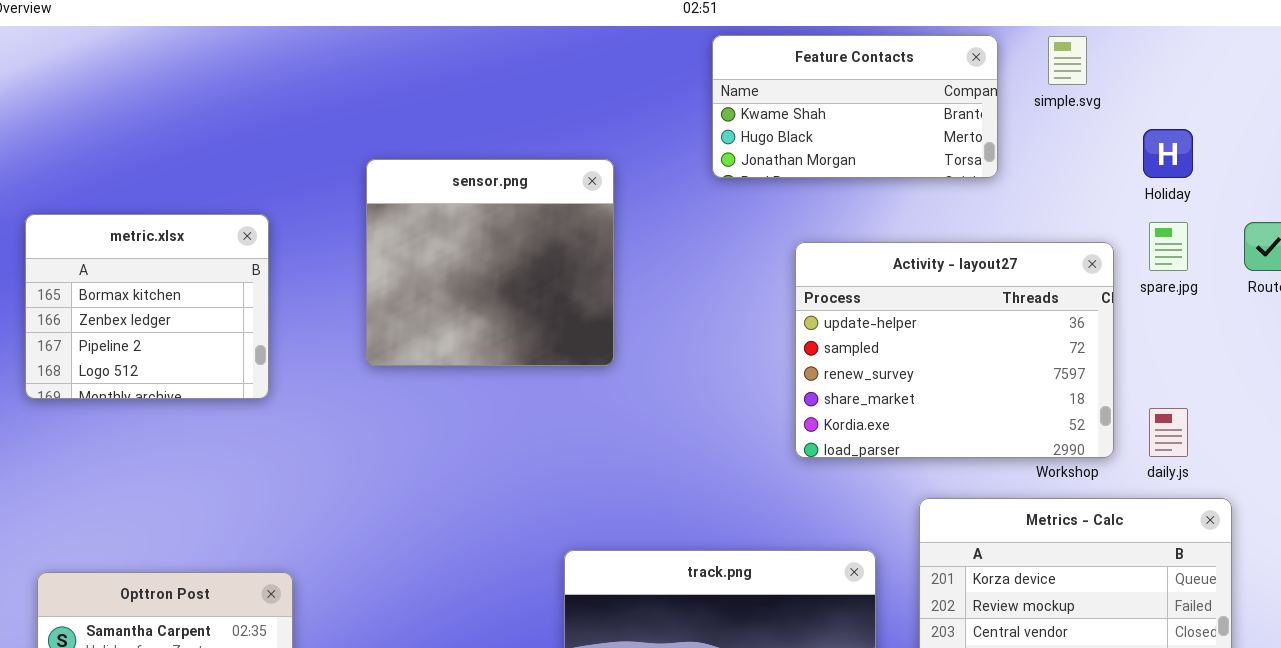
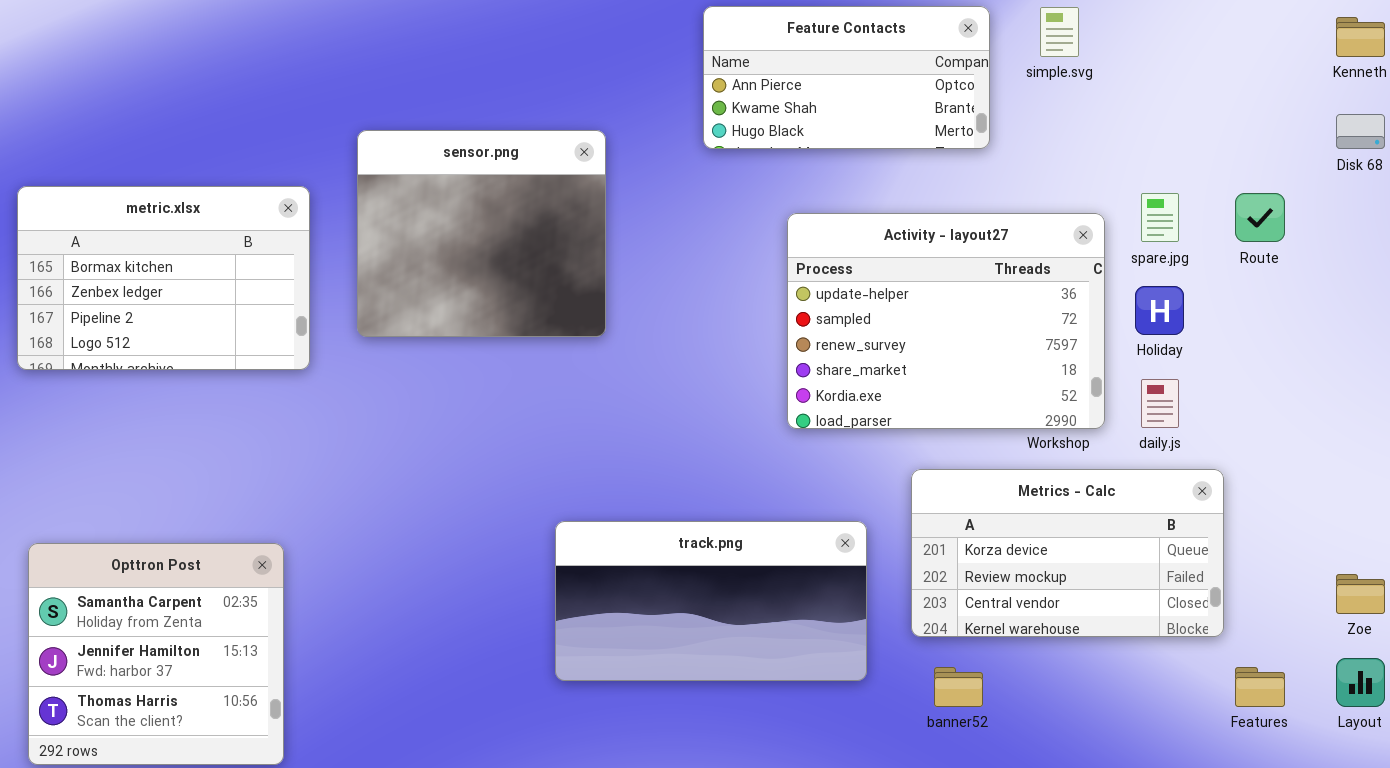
Feature Contacts: [712,35,998,178] -> [703,6,990,149], scrolled up 1 row
Holiday: [1143,129,1193,178] -> [1135,286,1184,335], moved
metric.xlsx: [25,214,269,399] -> [17,186,310,370], resized

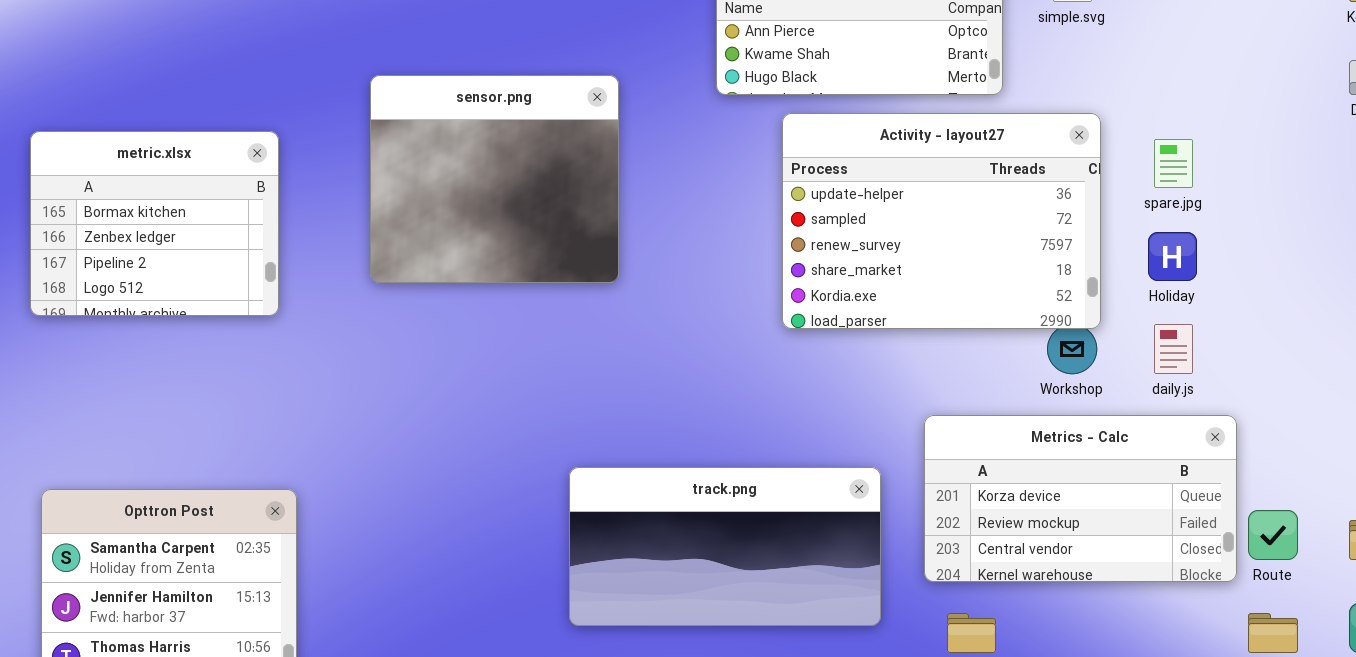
metric.xlsx: [17,186,310,370] -> [30,131,279,316], resized
Route: [1235,193,1285,242] -> [1248,510,1298,560], moved
Activity - layout27: [787,213,1105,429] -> [782,113,1101,329], moved

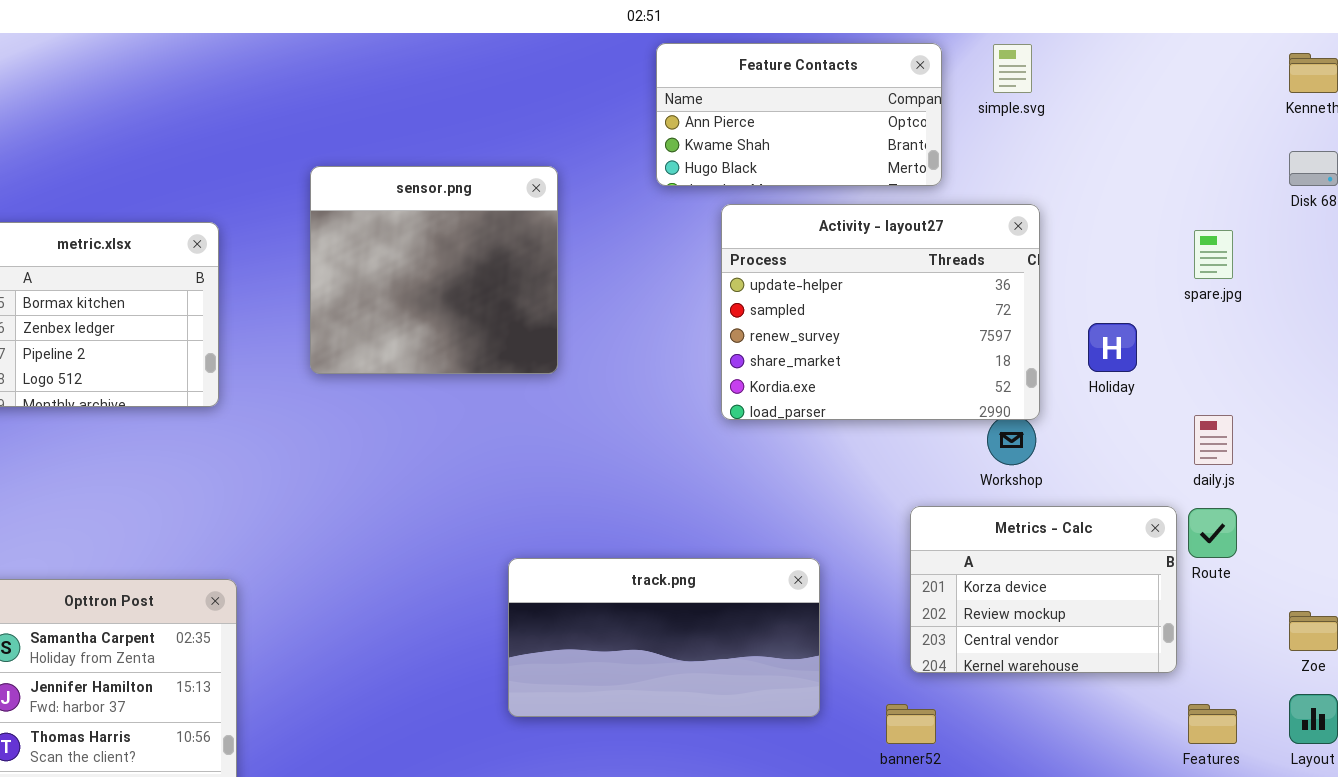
spare.jpg: [1154,139,1193,188] -> [1194,230,1233,279], moved
daily.js: [1154,324,1193,374] -> [1194,415,1233,465], moved
Metrics - Calc: [924,415,1237,582] -> [910,506,1177,673], resized
Route: [1248,510,1298,560] -> [1188,508,1237,558], moved

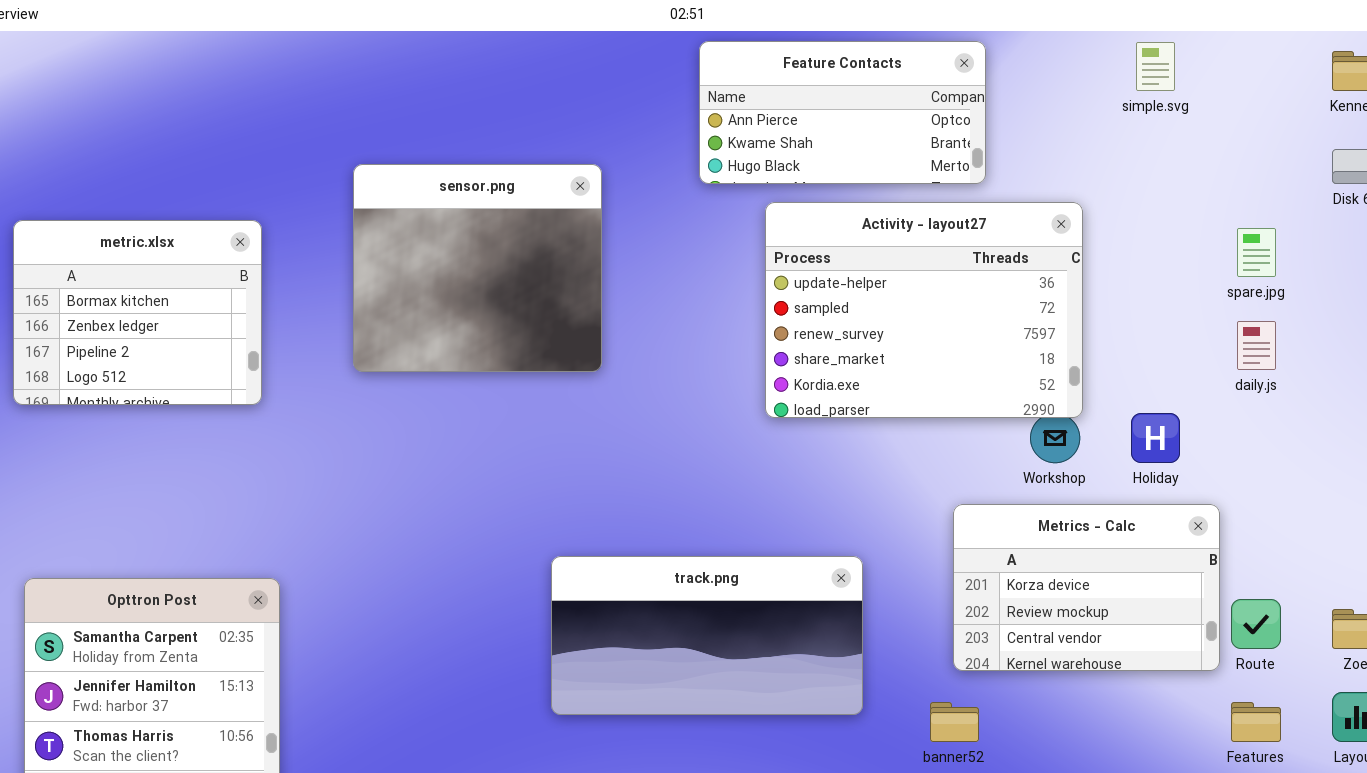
simple.svg: [993,44,1032,93] -> [1136,42,1175,91], moved
Holiday: [1088,323,1137,372] -> [1131,413,1180,463], moved
daily.js: [1194,415,1233,465] -> [1237,321,1276,370], moved
Route: [1188,508,1237,558] -> [1231,599,1281,649], moved

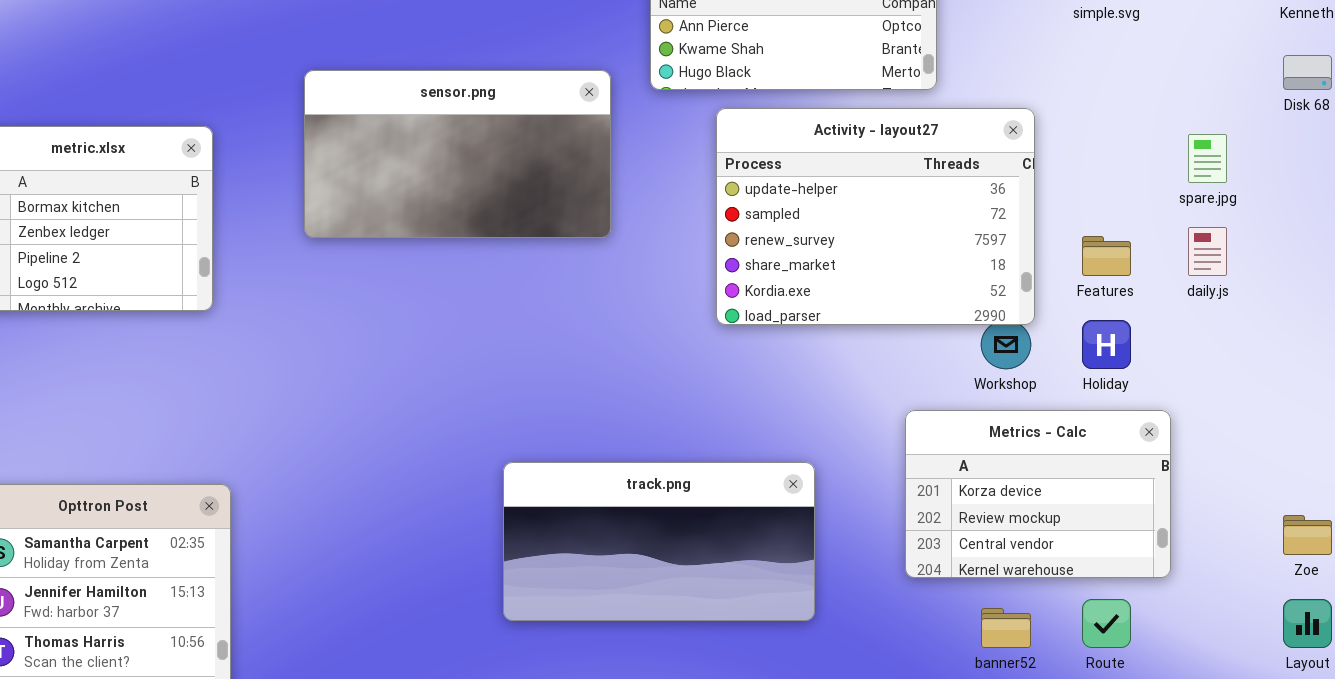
sensor.png: [353,164,602,372] -> [304,70,611,238], resized
Route: [1231,599,1281,649] -> [1082,599,1131,648], moved
banner52: [930,702,979,742] -> [981,608,1031,648], moved
Features: [1231,702,1281,742] -> [1082,236,1131,276], moved

